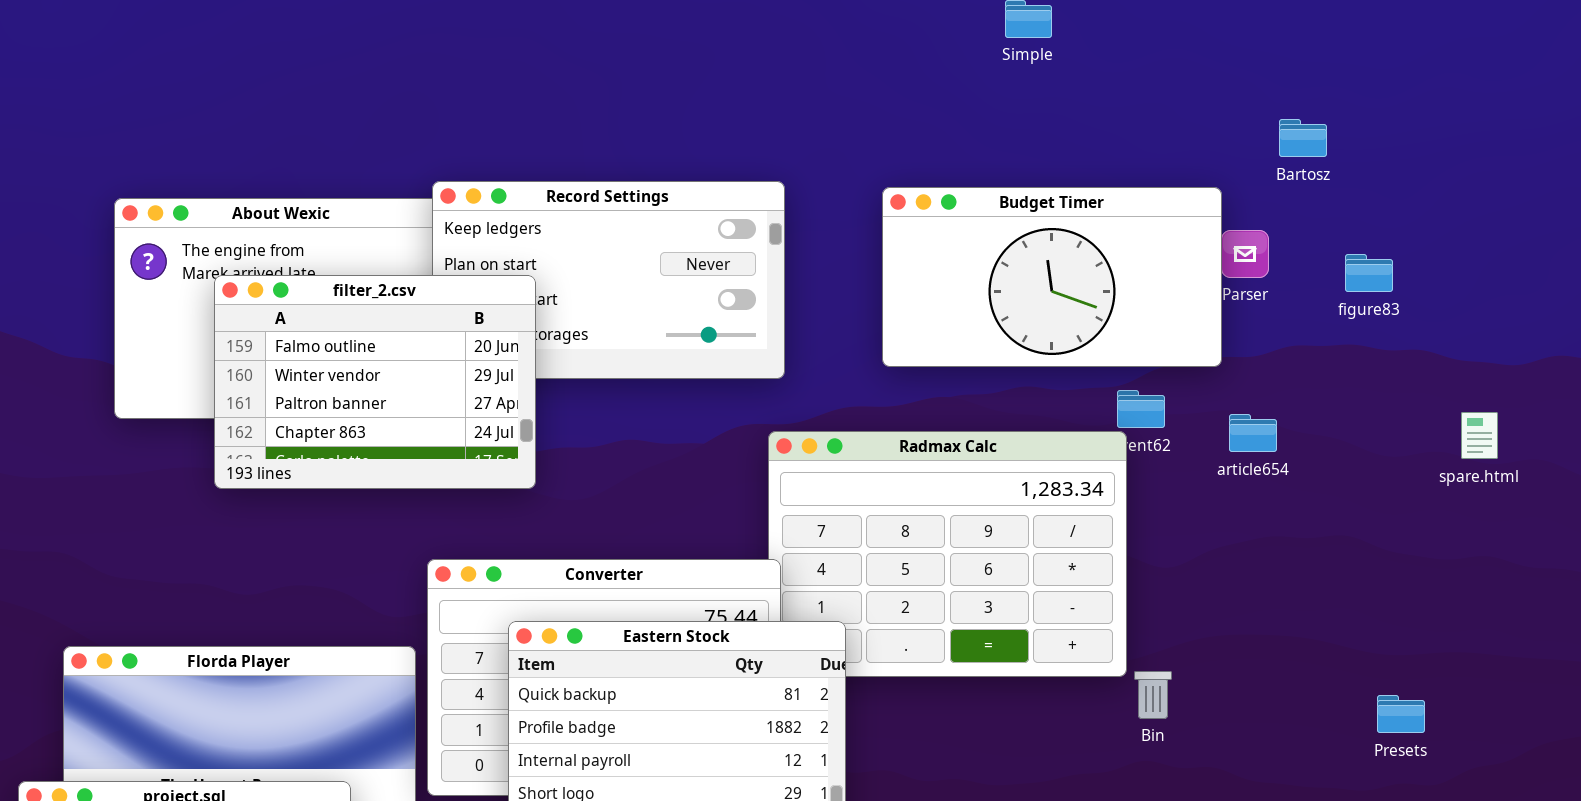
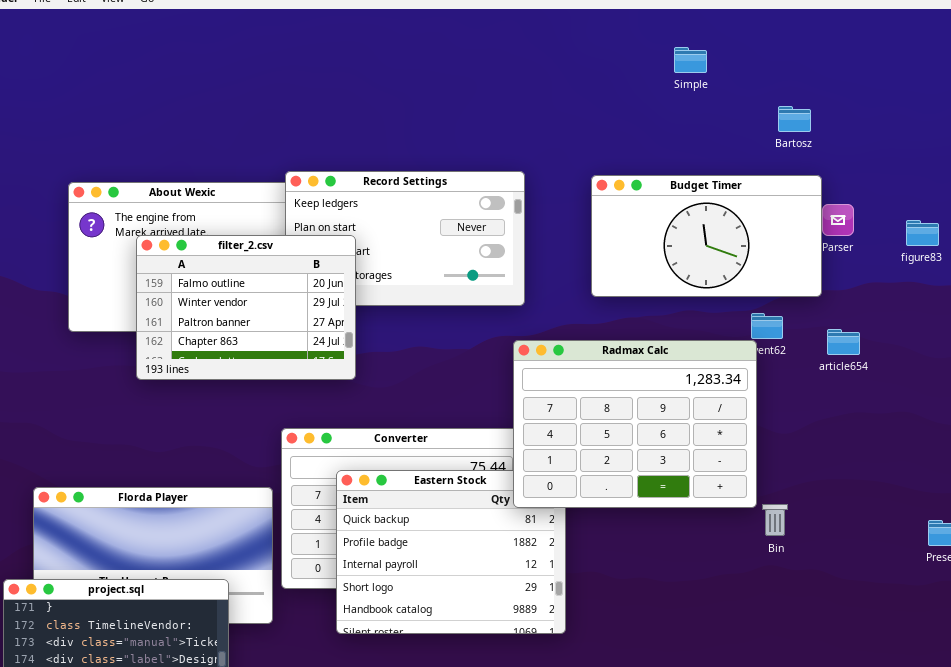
Bartosz: [1279,119,1327,157] -> [778,106,811,132], moved
Radmax Calc: [768,431,1127,677] -> [513,340,757,508], raised

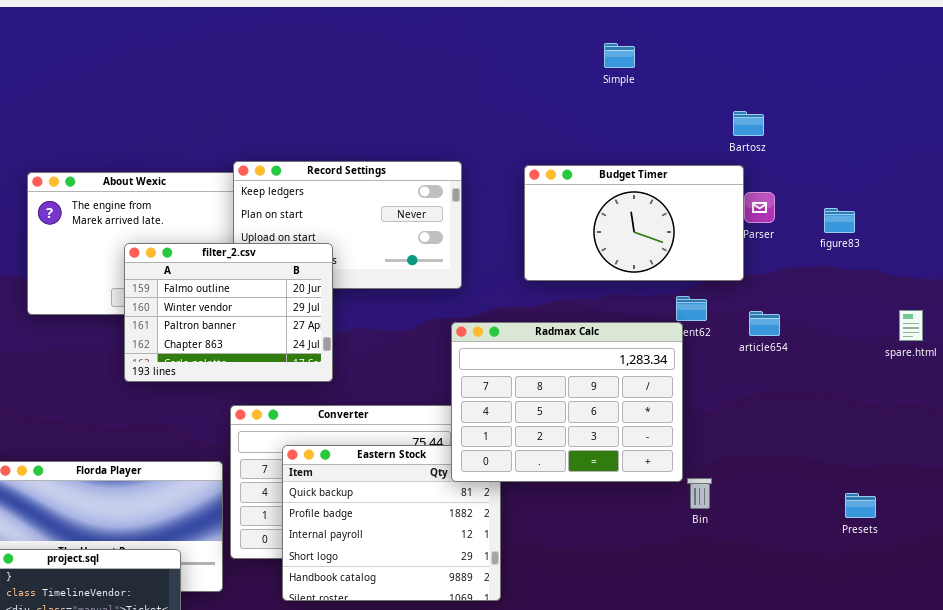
Bartosz: [778,106,811,132] -> [733,111,764,136], moved
filter_2.csv: [136,235,356,380] -> [124,243,333,382], moved

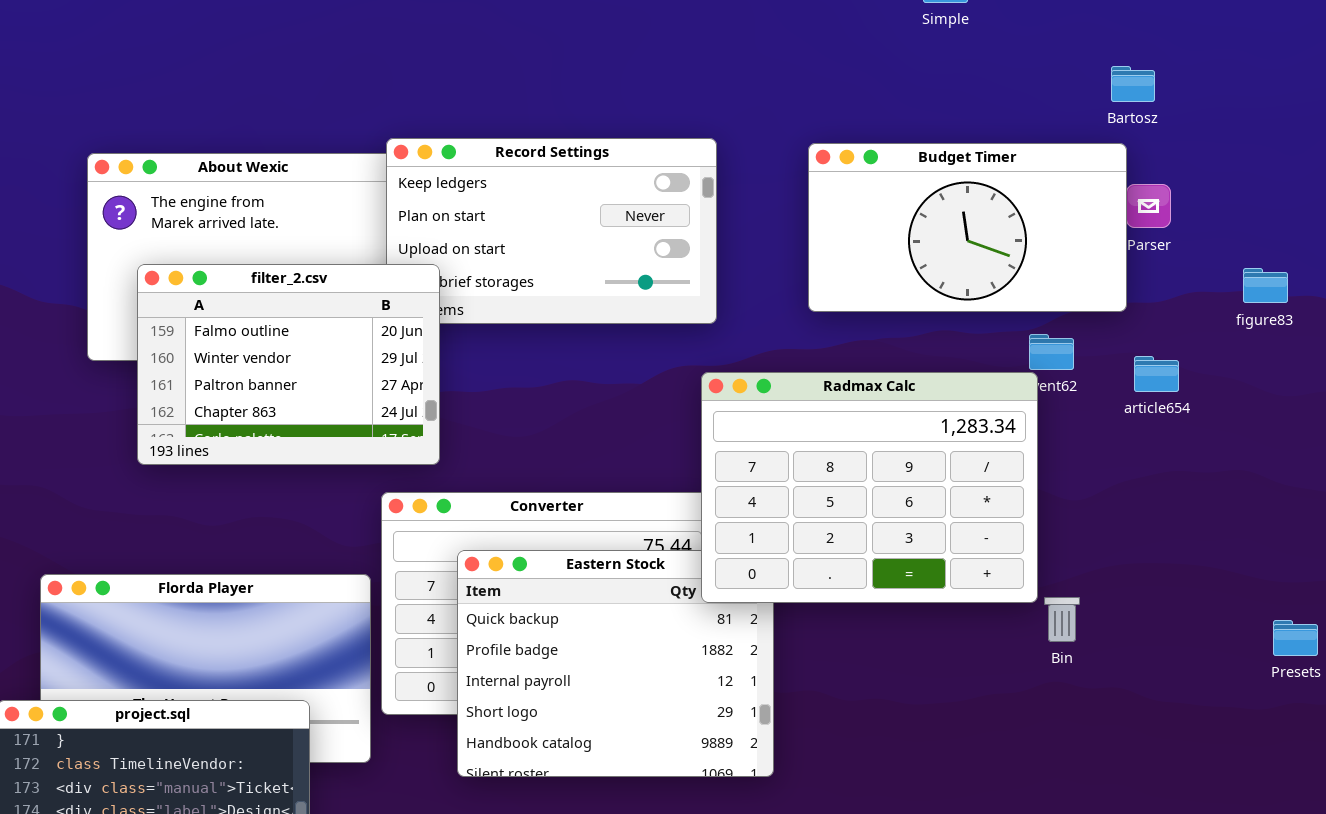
figure83: [824,208,855,233] -> [1243,268,1288,303], moved
filter_2.csv: [124,243,333,382] -> [137,264,440,465], moved

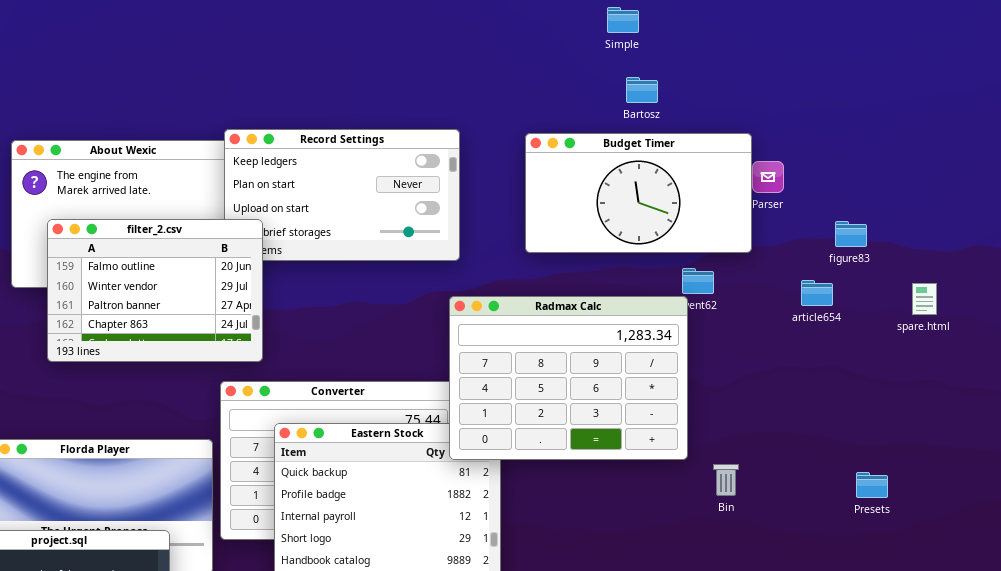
Bartosz: [1111,66,1155,102] -> [626,77,658,103], moved
article654: [1134,356,1179,392] -> [801,280,833,306], moved
Bin: [1044,597,1080,642] -> [713,464,739,496], moved

